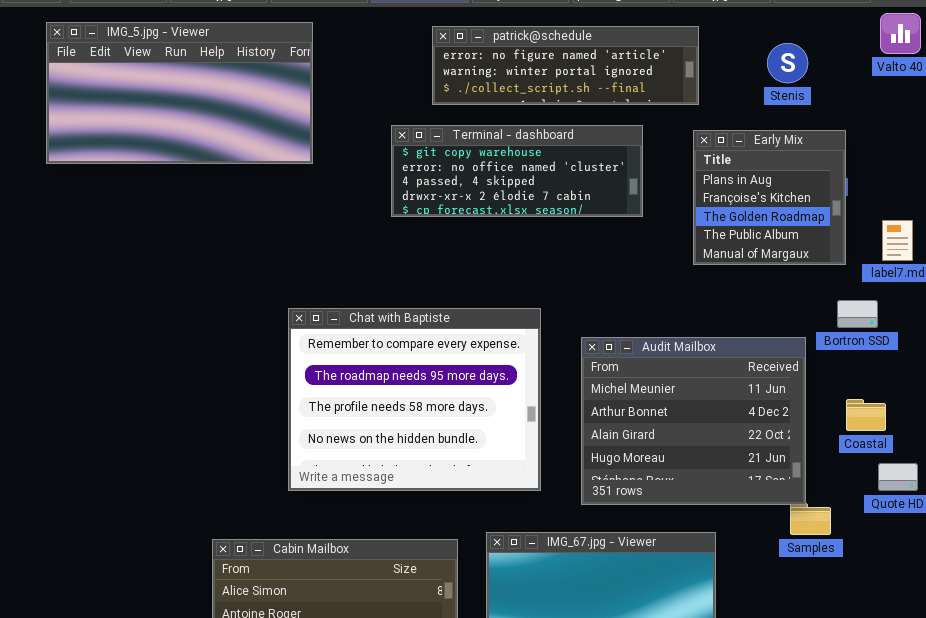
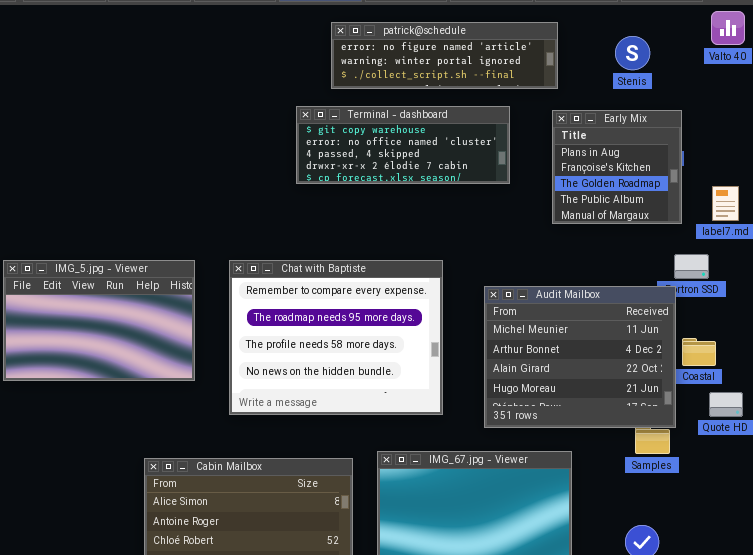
IMG_5.jpg - Viewer: [46,22,313,164] -> [3,260,195,381], moved, resized
Chat with Baptiste: [288,308,541,491] -> [229,260,443,415], moved
Audit Mailbox: [581,337,806,505] -> [484,286,676,428], moved

